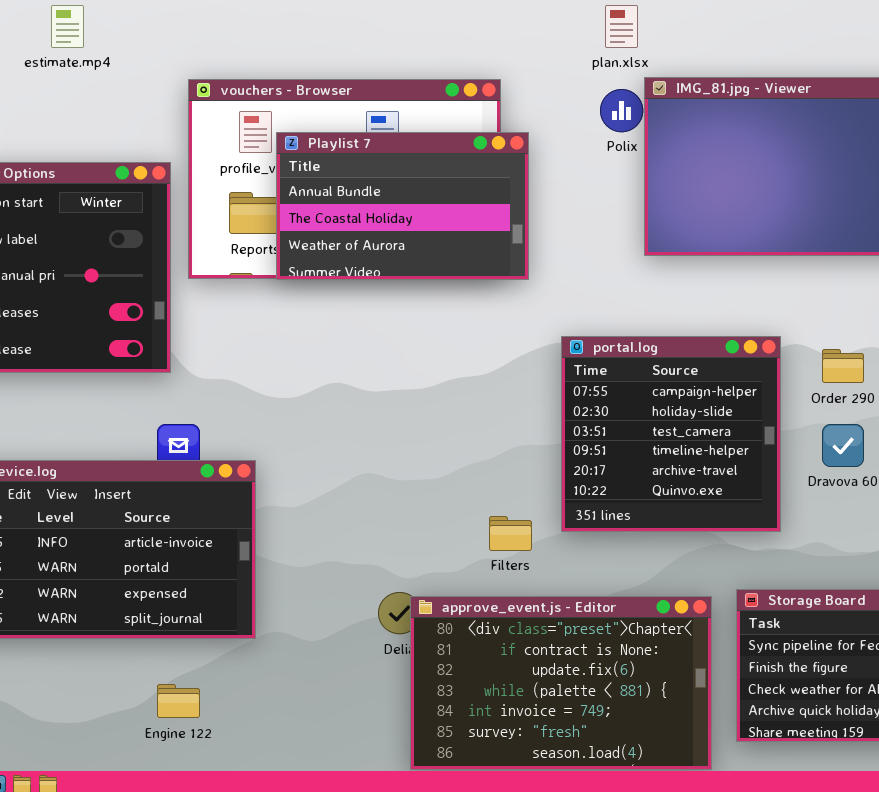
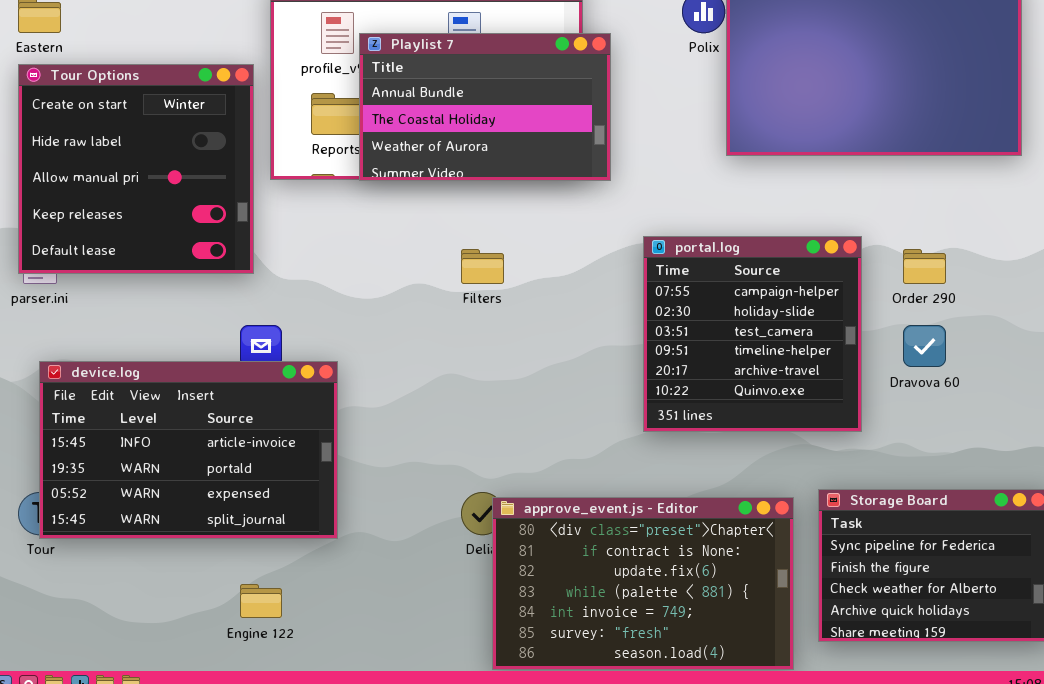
Filters: [489,516,532,551] -> [461,249,504,284], moved

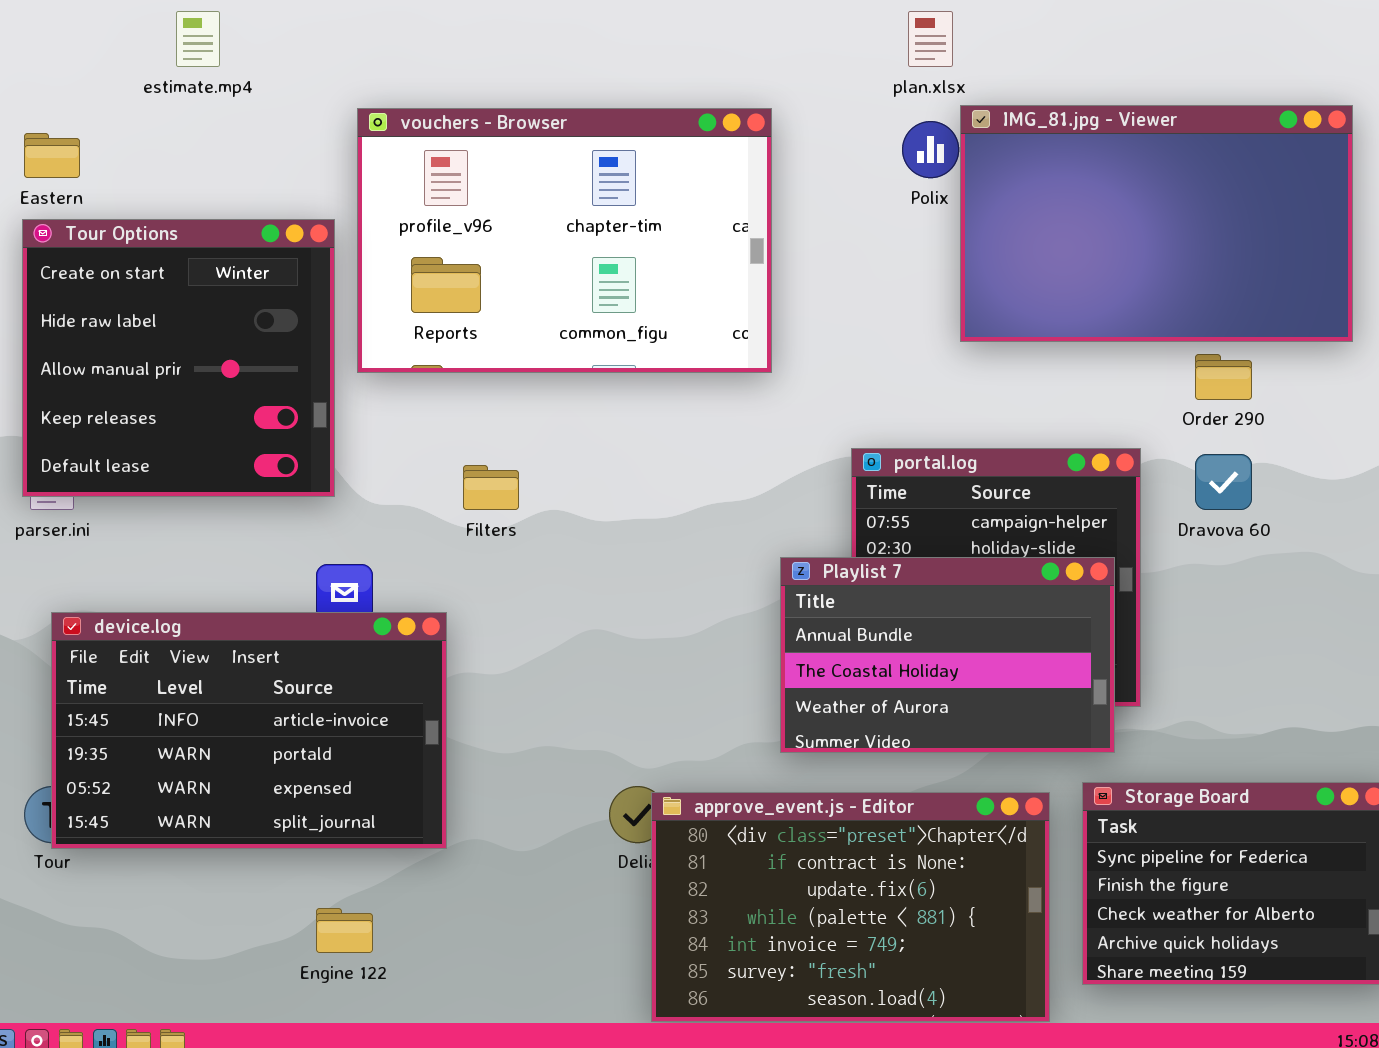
Playlist 7: [359,33,611,181] -> [780,557,1115,753], moved
Filters: [461,249,504,284] -> [463,465,519,510], moved
Order 290: [903,249,946,284] -> [1195,354,1252,400], moved
Dravova 60: [903,325,946,367] -> [1195,454,1252,510], moved

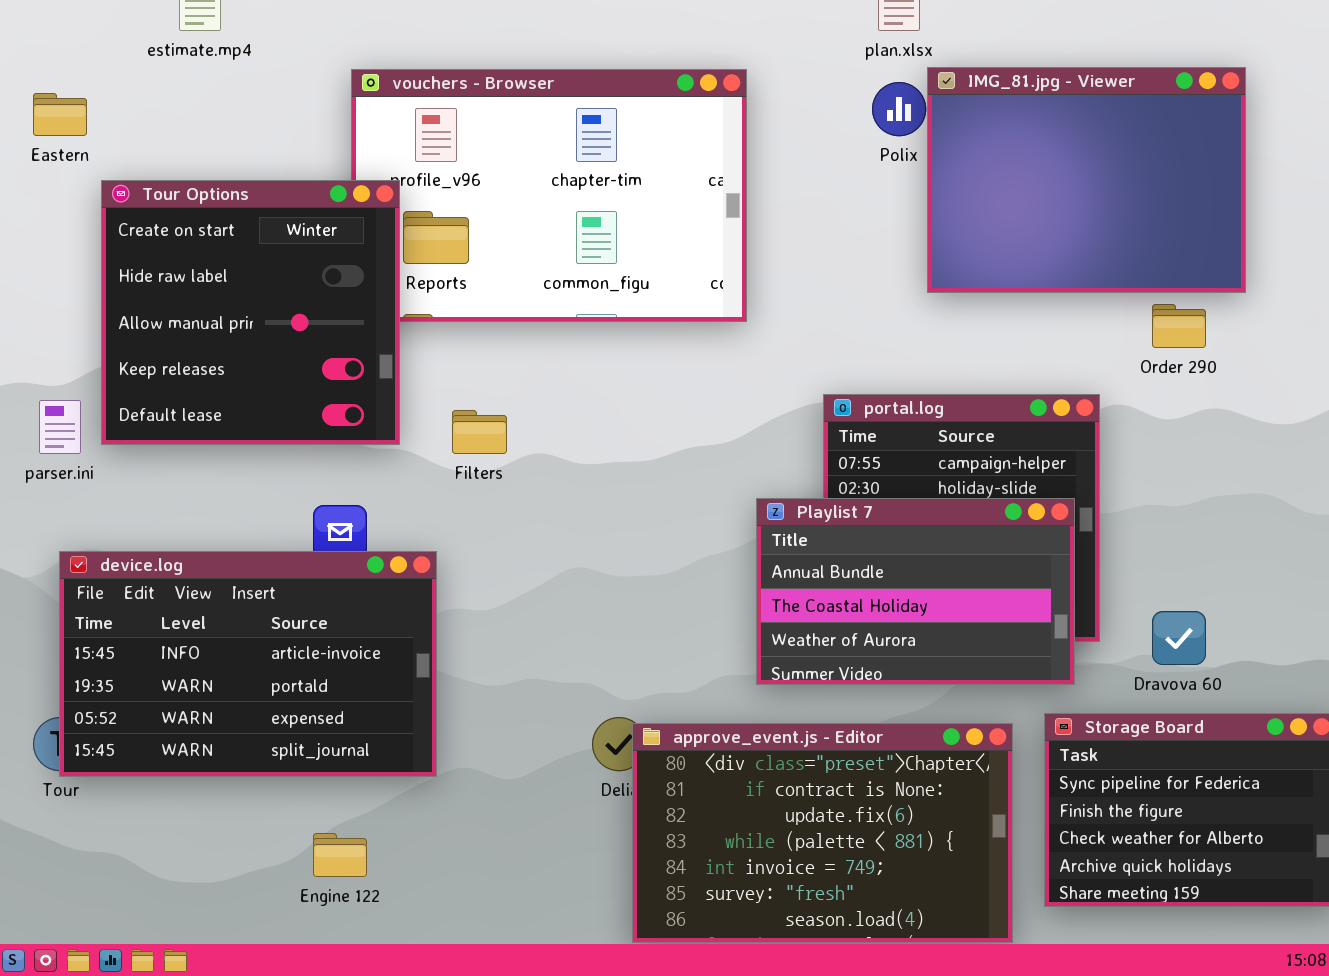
IMG_81.jpg - Viewer: [960,105,1353,342] -> [927,67,1246,293], resized
Tour Options: [22,219,335,497] -> [101,180,400,445], moved
Dravova 60: [1195,454,1252,510] -> [1152,611,1206,665], moved

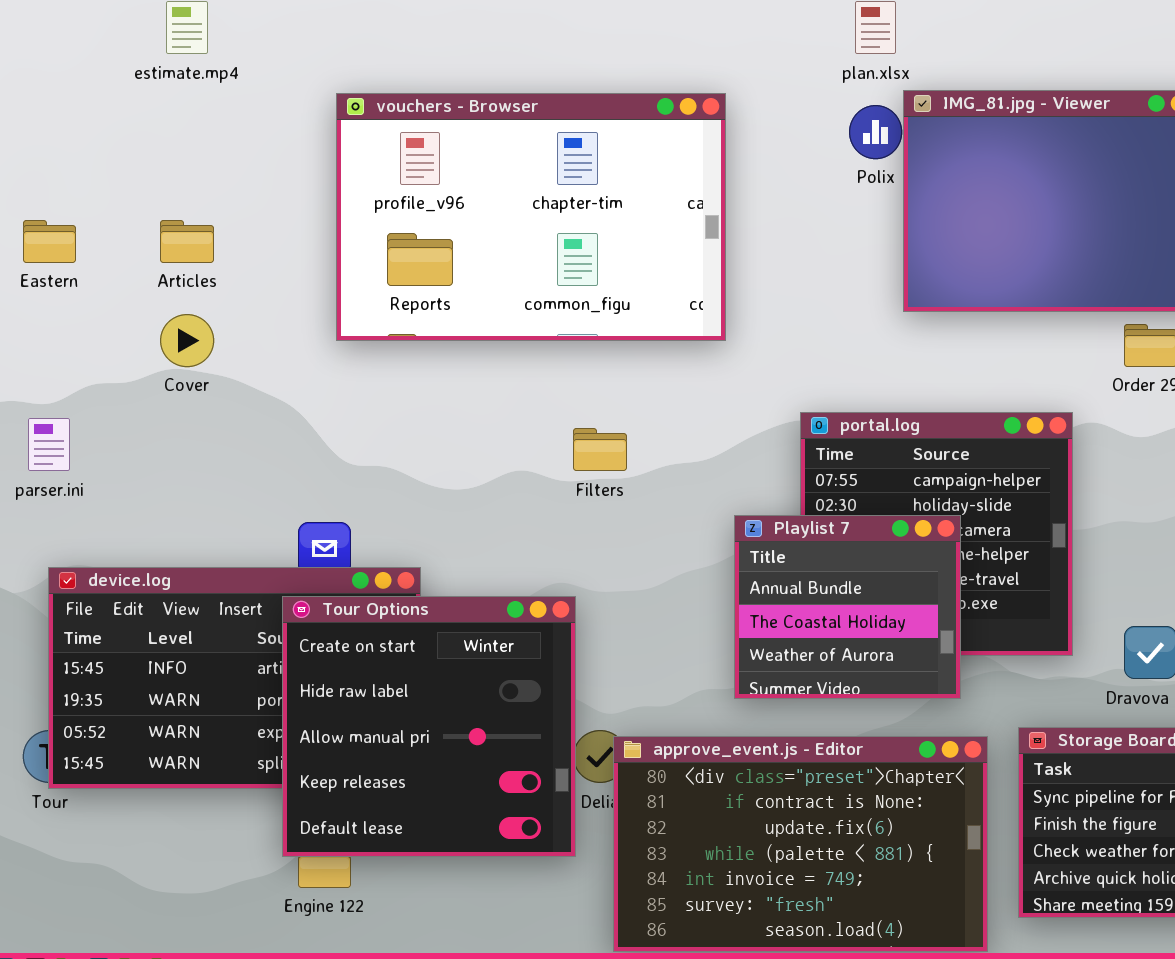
Eastern: [33,93,87,136] -> [23,220,76,263], moved
Tour Options: [101,180,400,445] -> [282,596,576,857], moved
Filters: [452,410,507,454] -> [573,428,627,471], moved
Playlist 7: [756,498,1075,685] -> [734,515,961,699], resized

